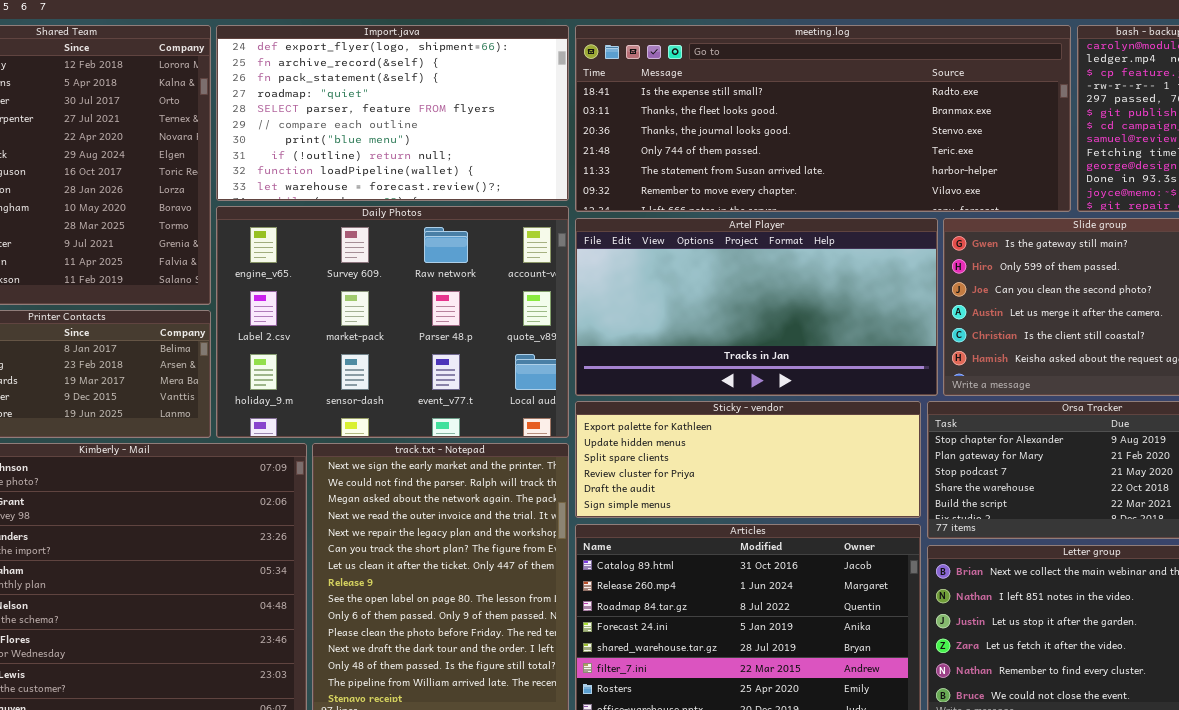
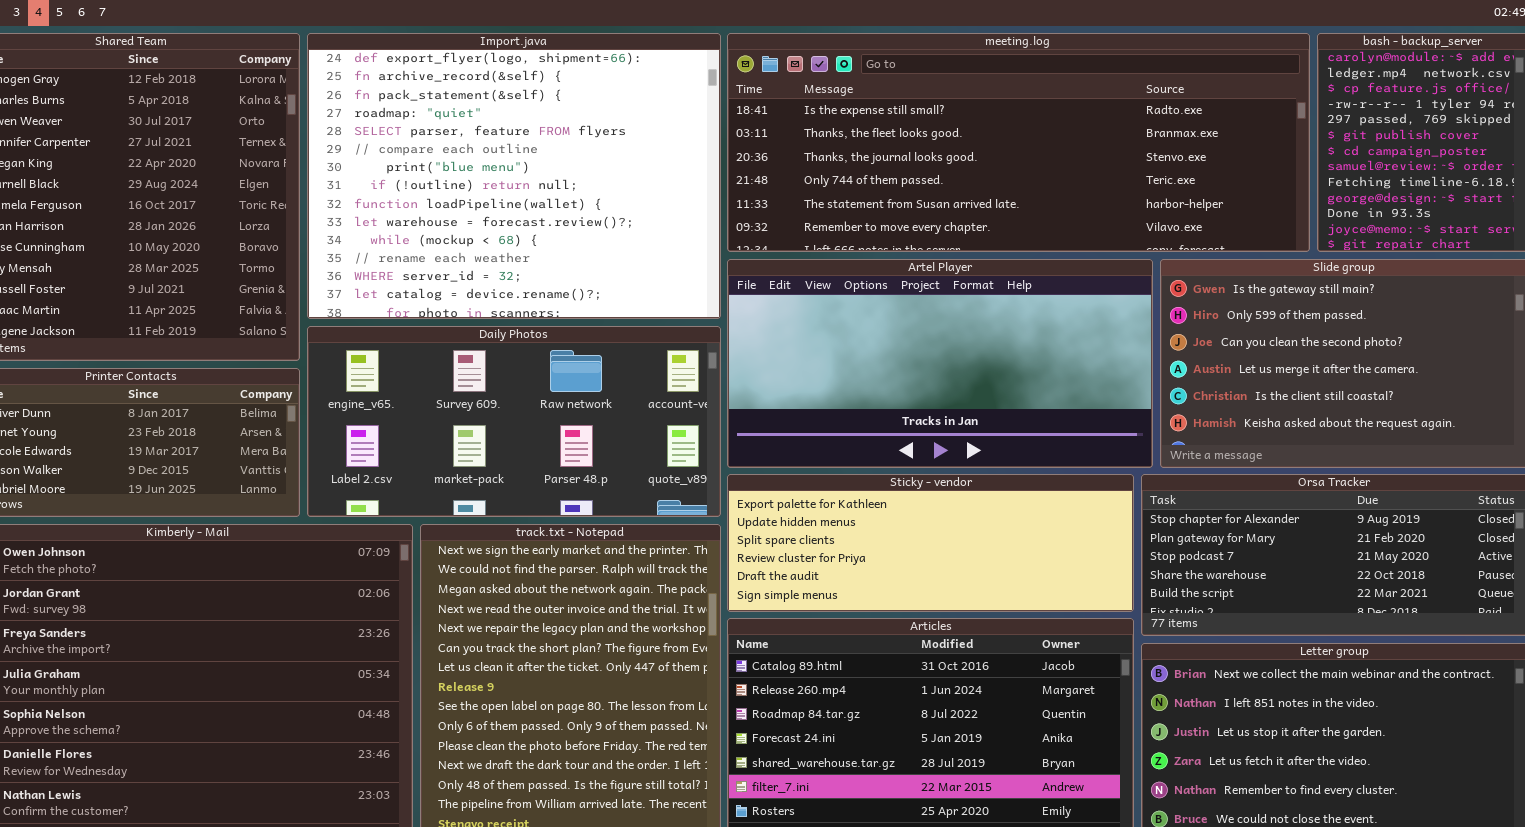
Import.java: [216,25,569,201] -> [307,33,721,319], resized
Daily Photos: [216,206,569,438] -> [307,326,721,517], resized

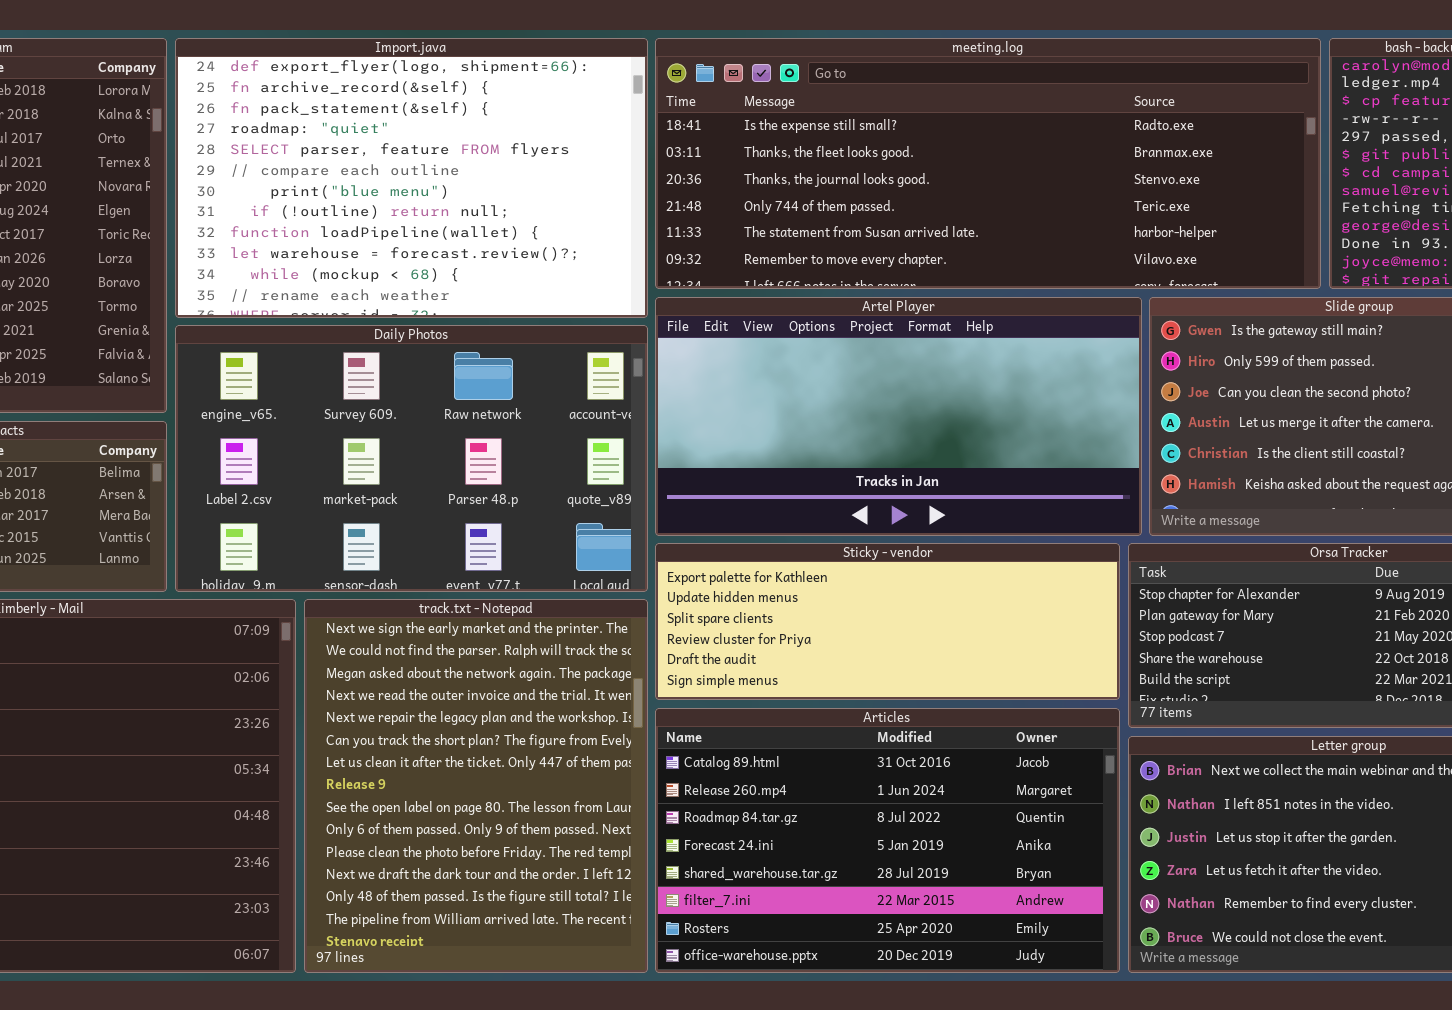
Import.java: [307,33,721,319] -> [175,38,648,318], resized
Daily Photos: [307,326,721,517] -> [175,325,648,592], resized

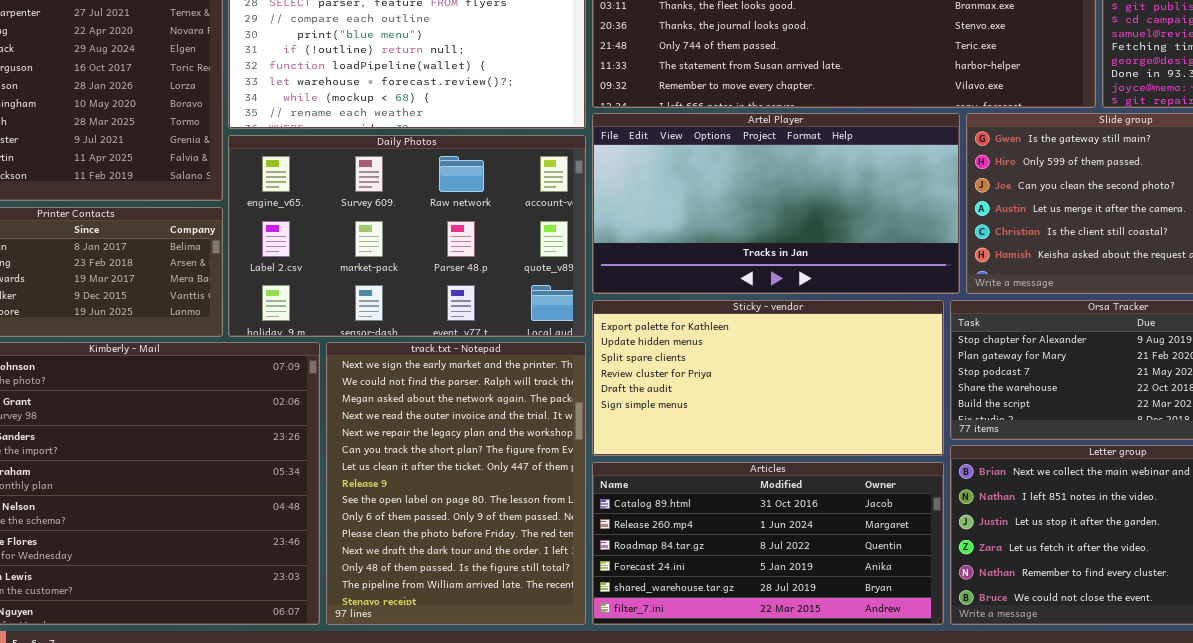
Sticky - vendor: [655,543,1120,700] -> [592,300,944,456], resized
Articles: [655,708,1120,973] -> [592,462,944,625], resized

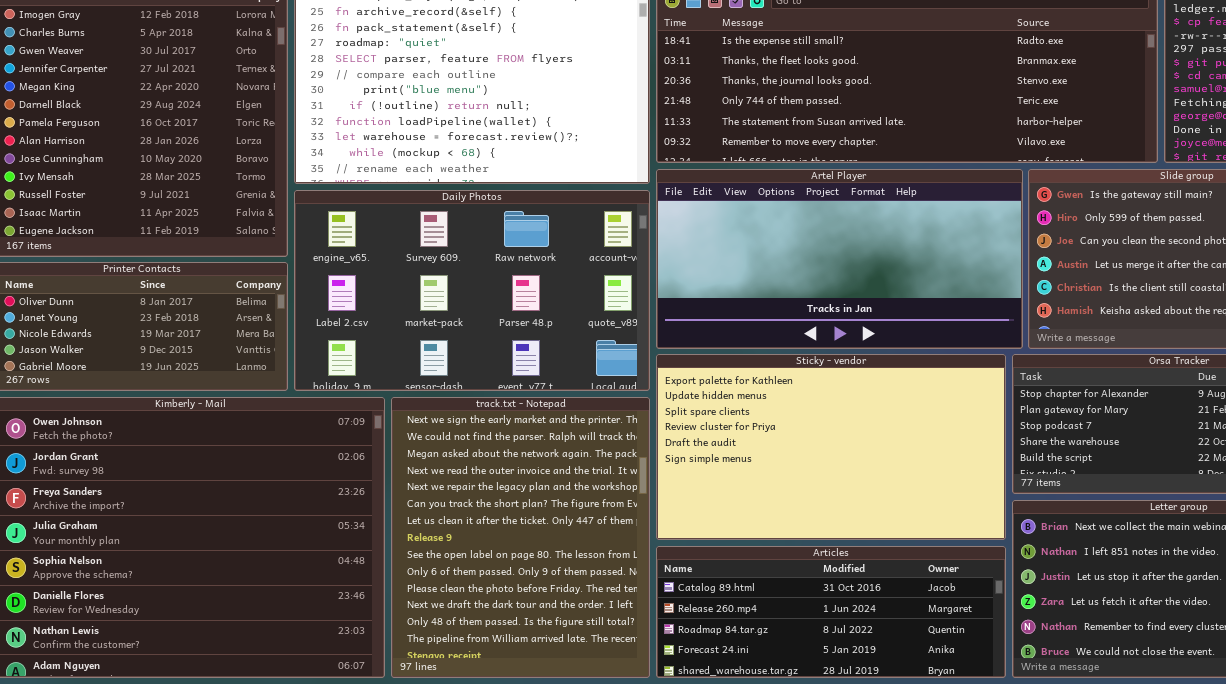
Sticky - vendor: [592,300,944,456] -> [656,354,1006,540], resized
Articles: [592,462,944,625] -> [656,546,1006,678], resized

